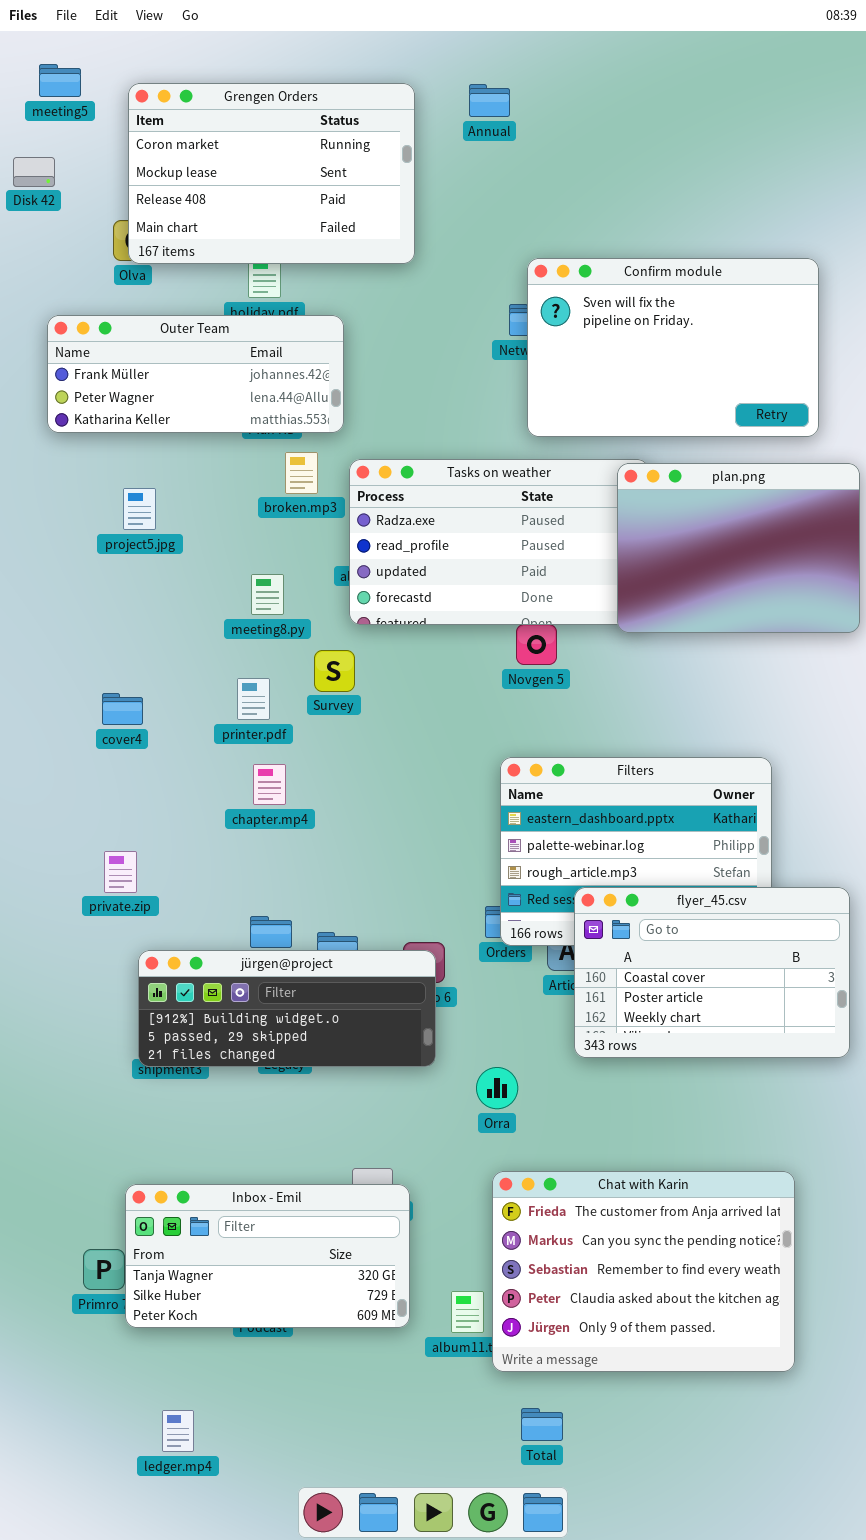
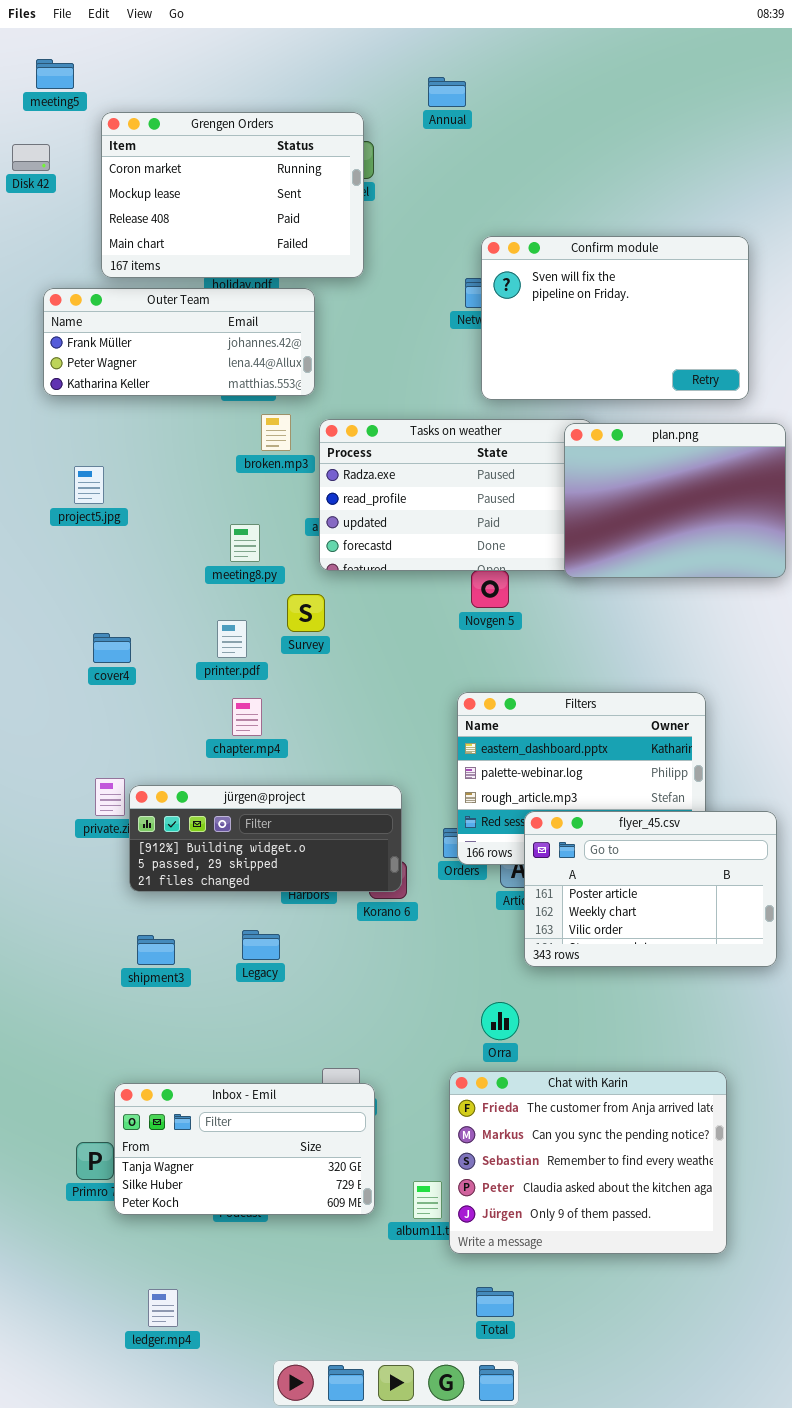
Grengen Orders: [128,83,415,264] -> [101,112,364,278], moved
project5.jpg: [123,488,156,530] -> [74,466,104,504], moved
flyer_45.csv: [574,887,850,1058] -> [524,811,777,967], scrolled down 1 row
jürgen@project: [138,950,436,1067] -> [129,785,402,892], moved
Orra: [476,1067,518,1109] -> [481,1002,519,1040], moved

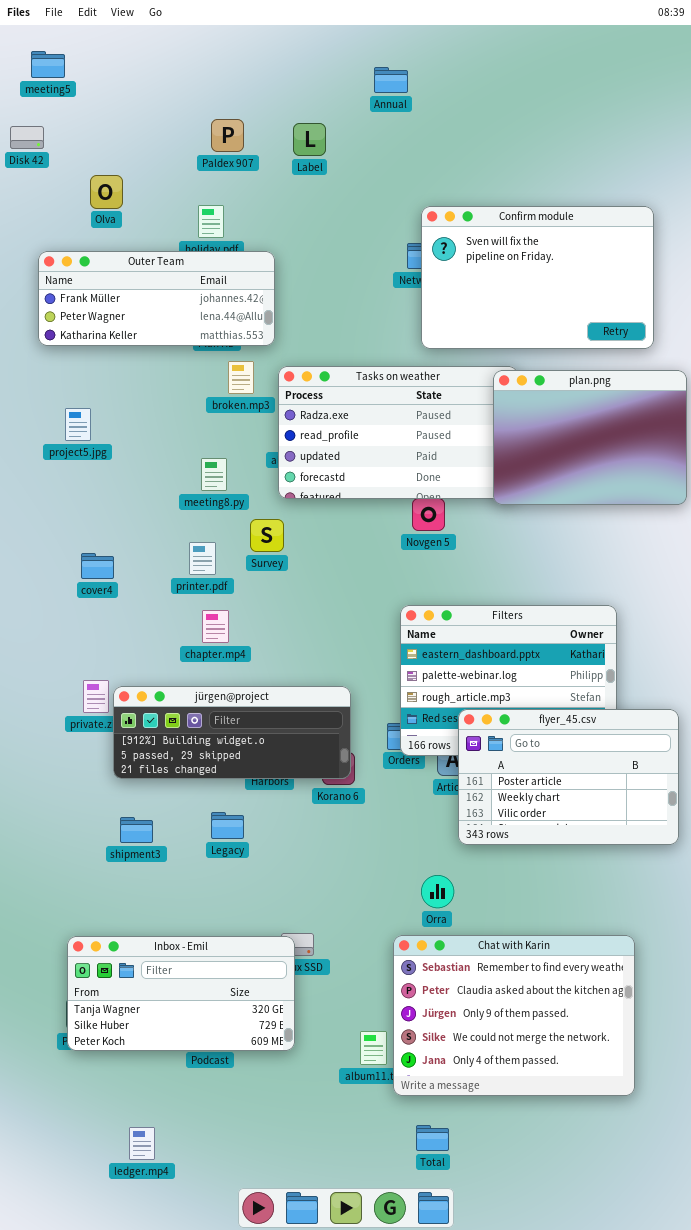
Grengen Orders: [101,112,364,278] -> none, closed
Chat with Karin: [449,1071,727,1254] -> [393,935,635,1096], scrolled down 2 rows
Inbox - Emil: [114,1083,375,1215] -> [67,936,295,1051], moved

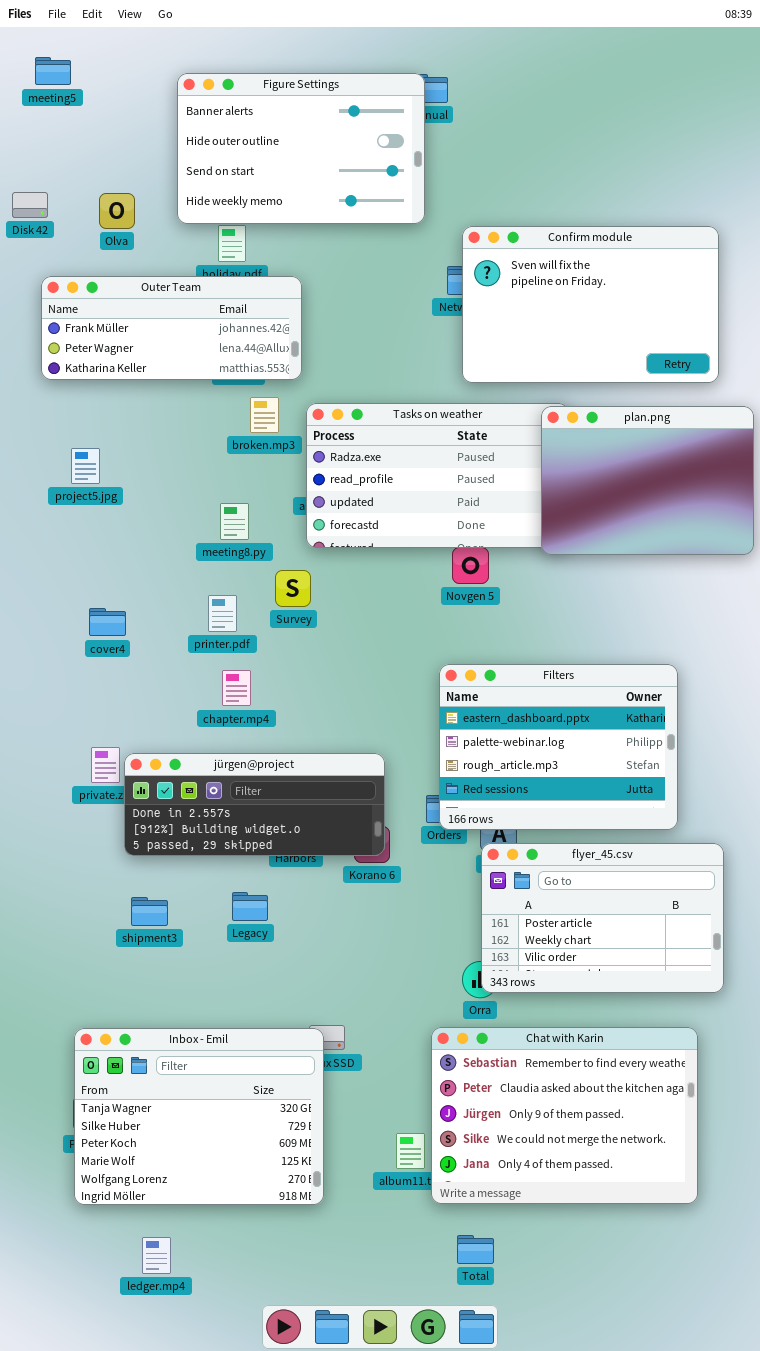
Figure Settings: none -> [177,73,425,224], opened
Disk 42: [10,126,44,149] -> [12,192,48,218], moved
jürgen@project: [113,686,351,779] -> [124,753,385,856], scrolled up 1 row
flyer_45.csv: [458,709,679,845] -> [481,843,724,993], moved
Inbox - Emil: [67,936,295,1051] -> [74,1028,324,1205], resized

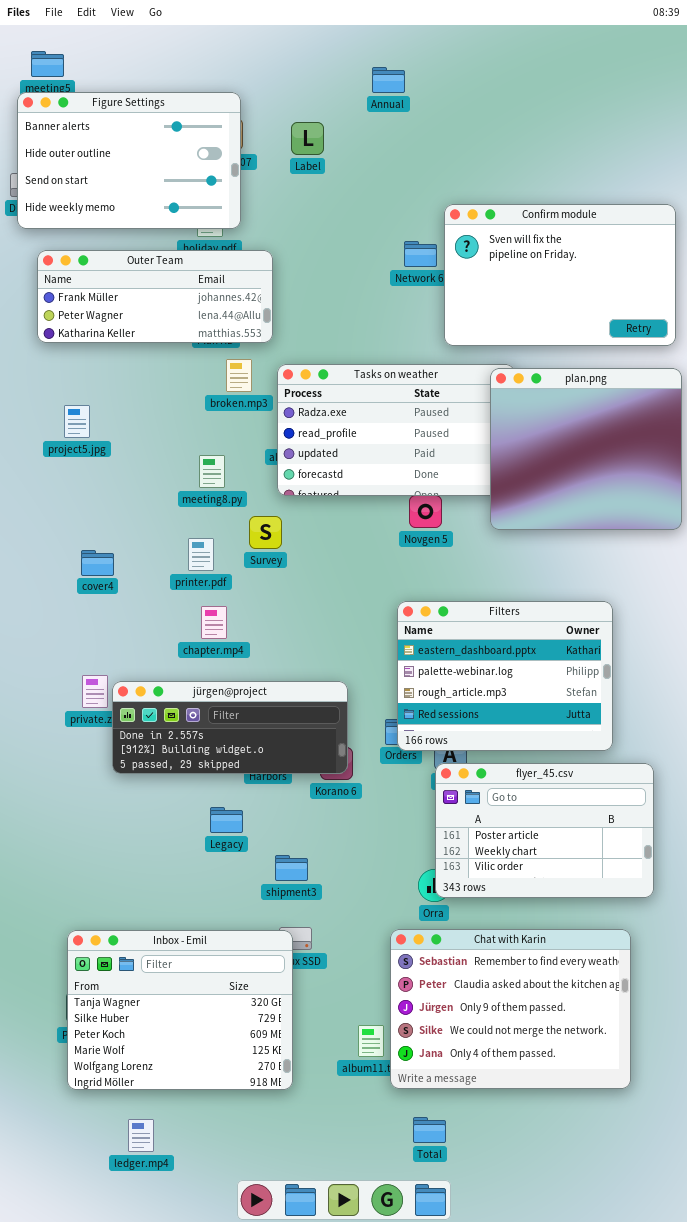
Figure Settings: [177,73,425,224] -> [17,92,241,229], moved
Confirm module: [462,226,719,383] -> [444,204,676,346], moved
plan.png: [541,406,754,555] -> [490,368,682,530], resized
shipment3: [131,897,168,926] -> [275,855,308,881], moved

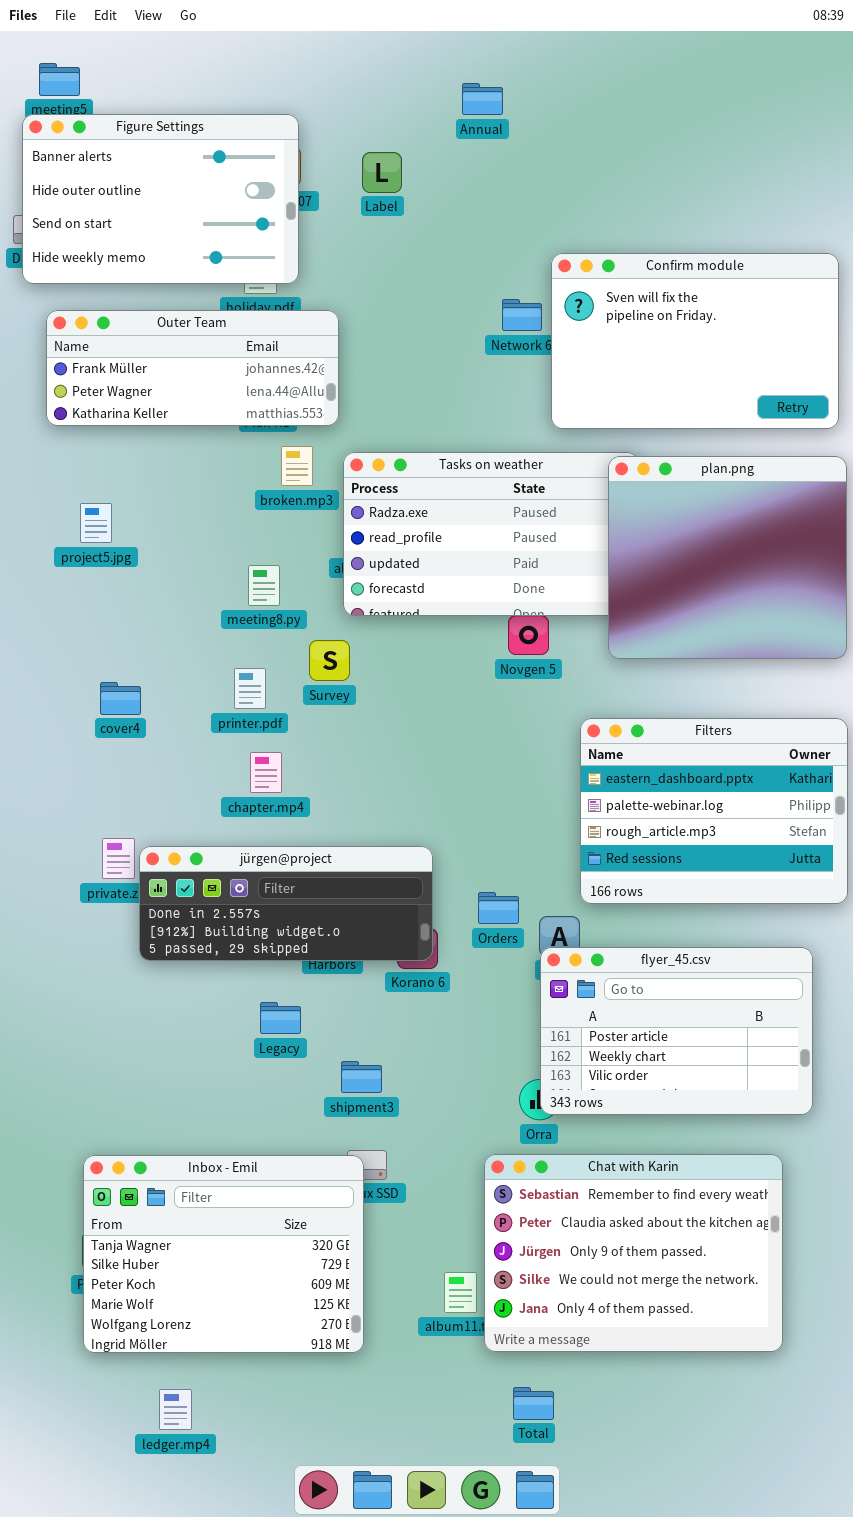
Filters: [397,601,613,751] -> [580,718,848,904], moved

